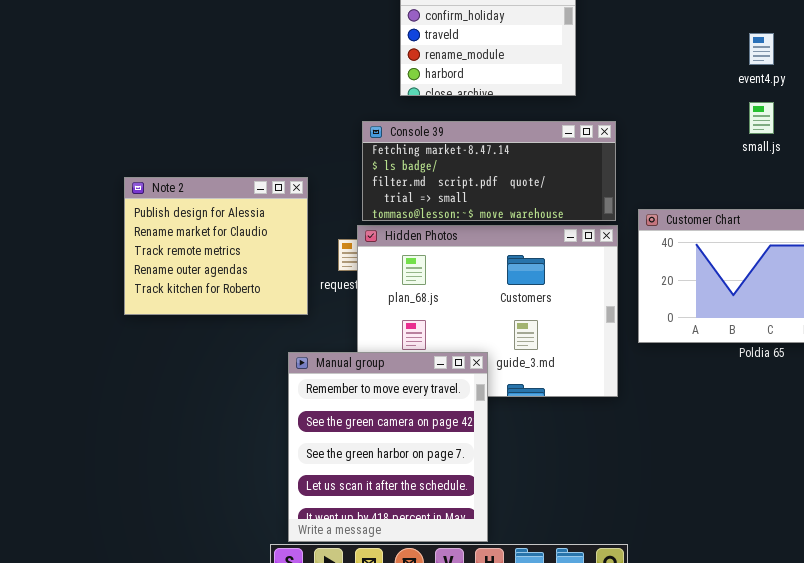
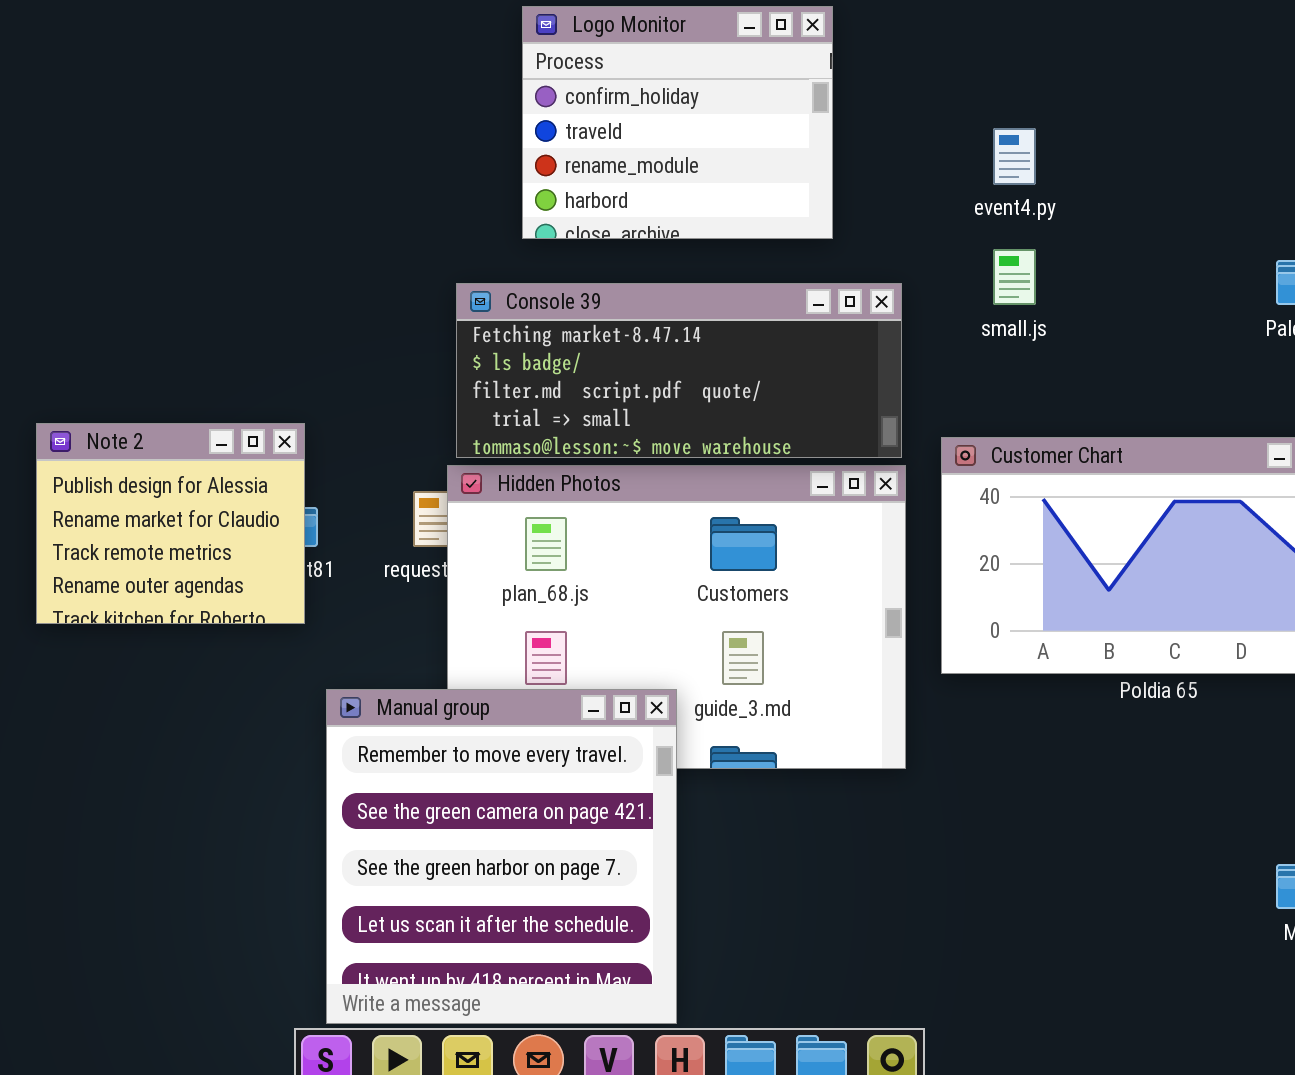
event4.py: [749,33,774,65] -> [993,128,1036,185], moved
small.js: [749,102,774,134] -> [993,249,1036,305], moved
Note 2: [124,177,308,315] -> [36,423,305,624], resized

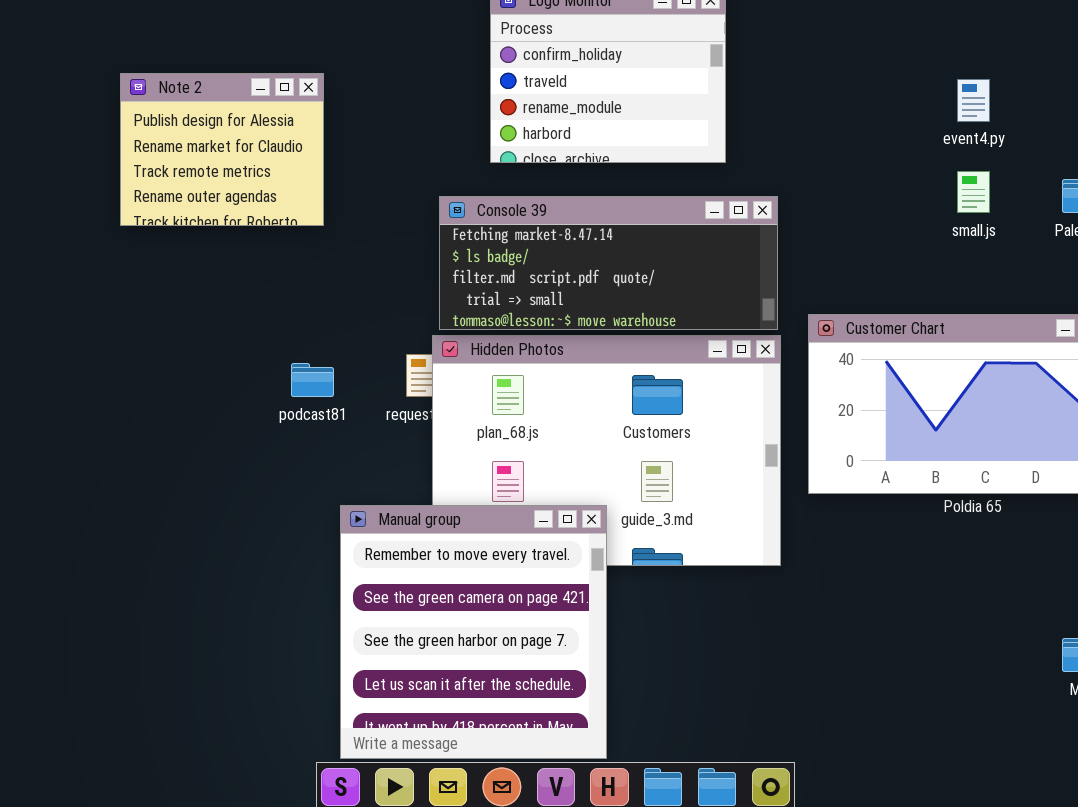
event4.py: [993,128,1036,185] -> [957,79,990,122], moved
small.js: [993,249,1036,305] -> [957,171,990,213], moved
Note 2: [36,423,305,624] -> [120,73,324,226], moved

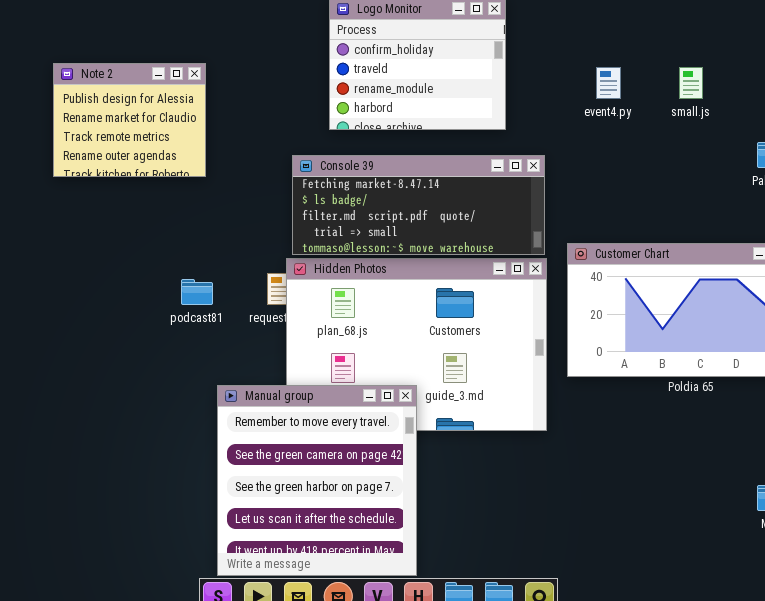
event4.py: [957,79,990,122] -> [596,67,621,99], moved
small.js: [957,171,990,213] -> [679,67,703,99], moved

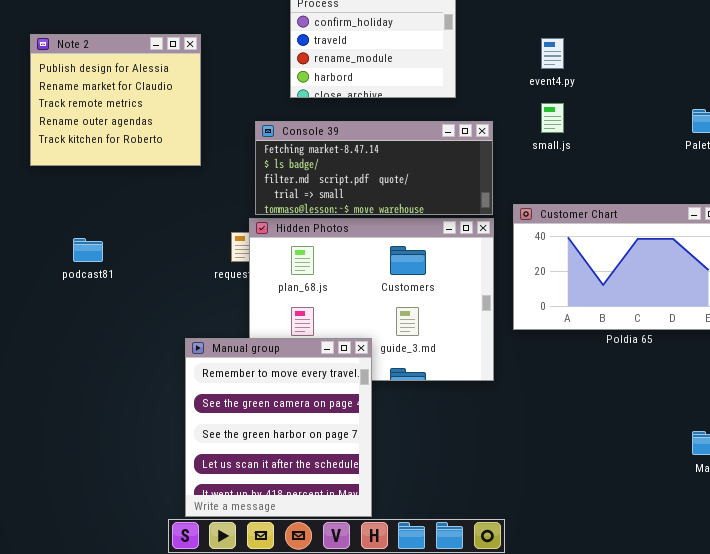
Note 2: [53,63,206,177] -> [30,34,201,166], resized
small.js: [679,67,703,99] -> [541,103,564,133], moved
podcast81: [181,279,213,305] -> [73,238,103,262], moved

